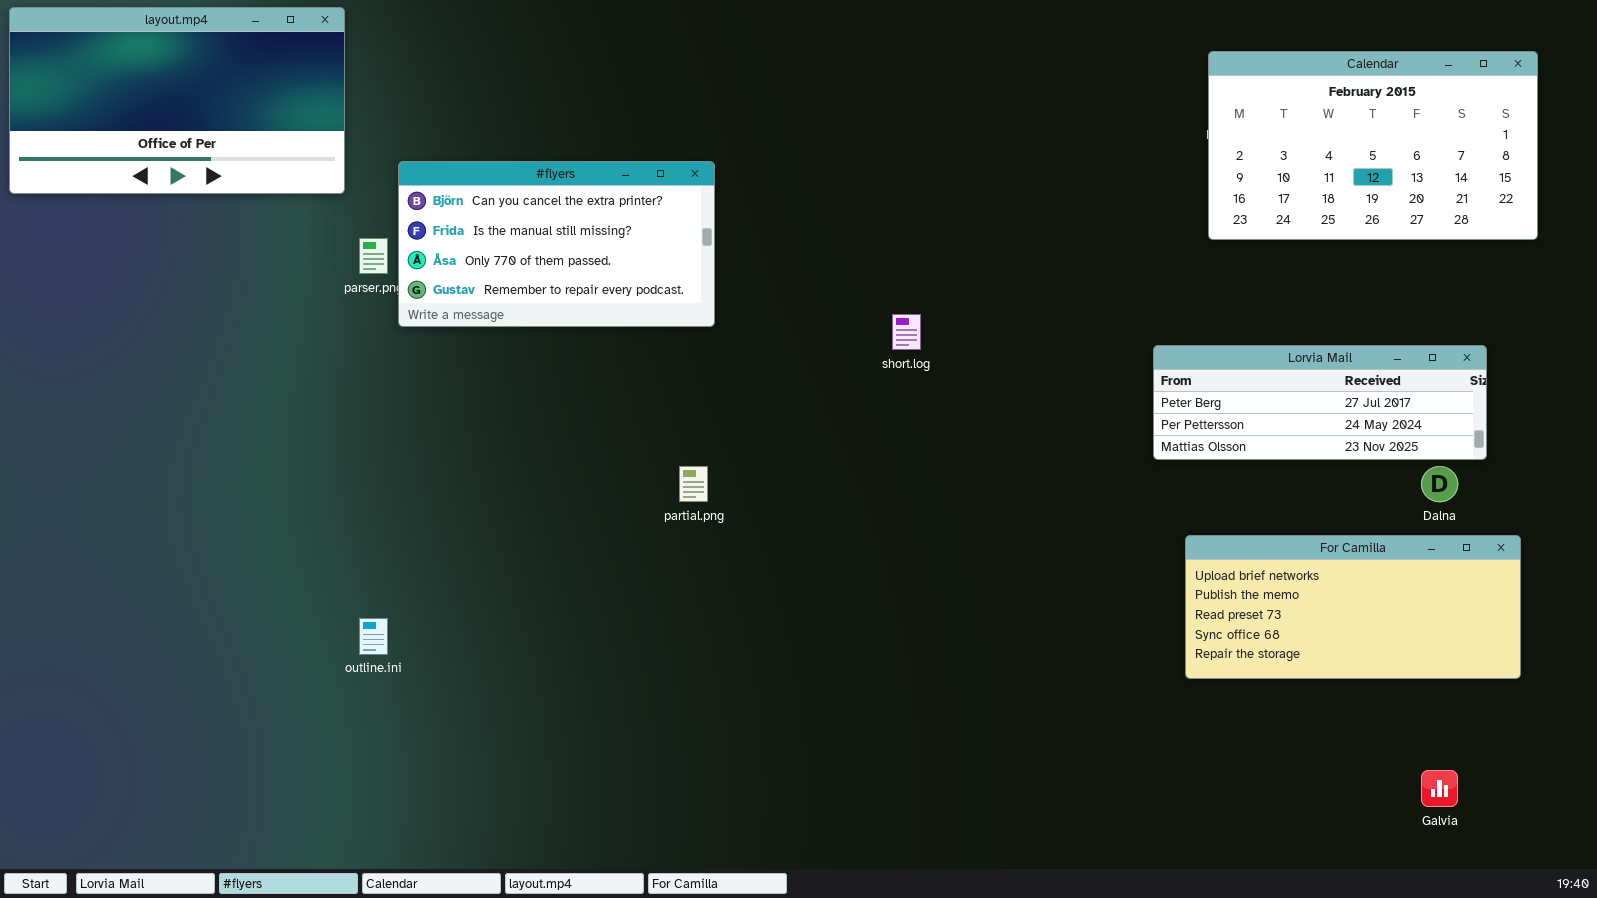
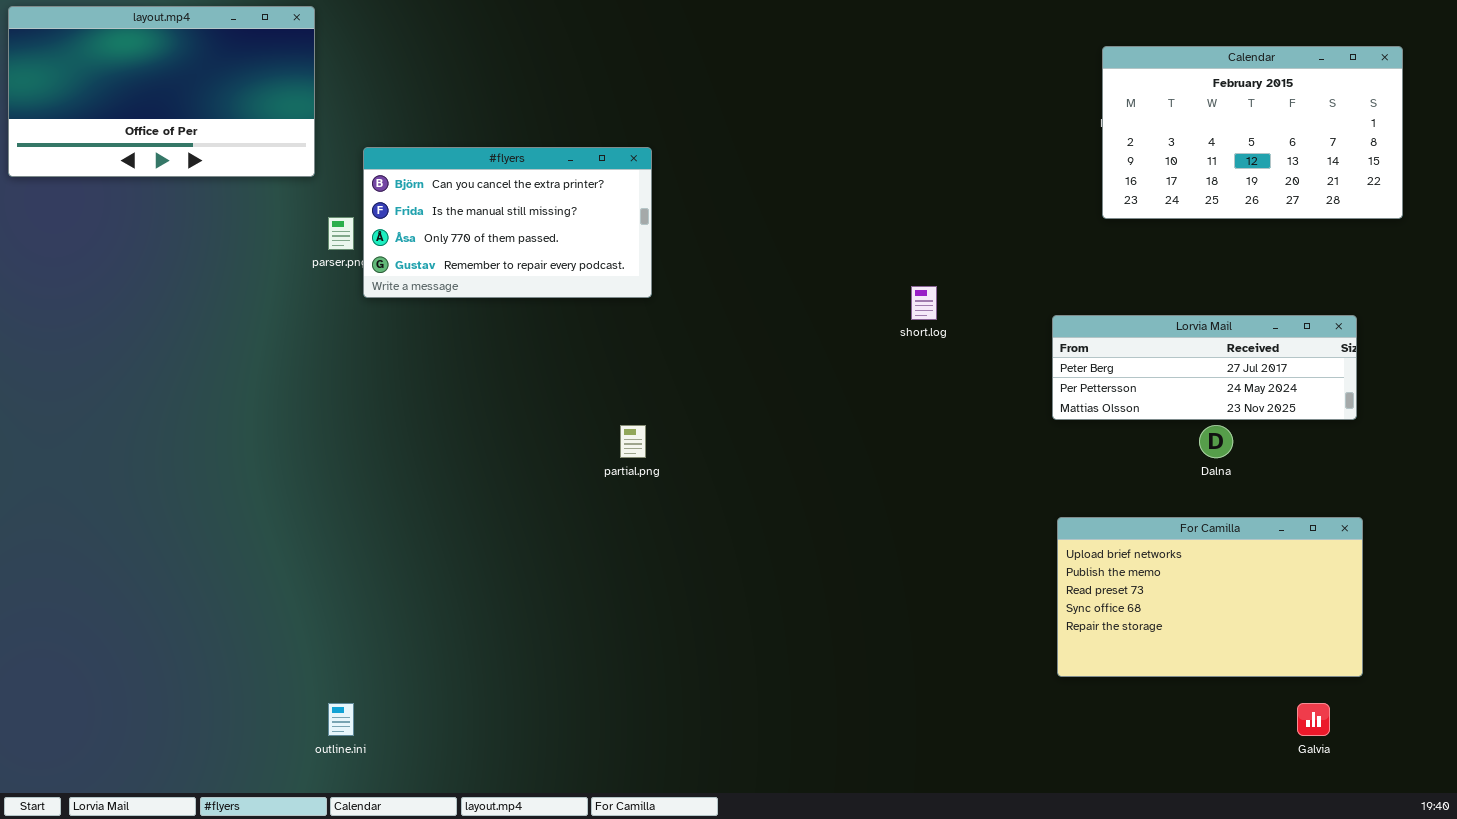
short.log: [892,314,921,350] -> [911,286,937,320], moved
Dalna: [1421,466,1458,502] -> [1199,425,1233,458], moved
For Camilla: [1185,535,1521,679] -> [1057,517,1363,677], moved, resized
outline.ini: [359,618,388,655] -> [328,703,354,736], moved

